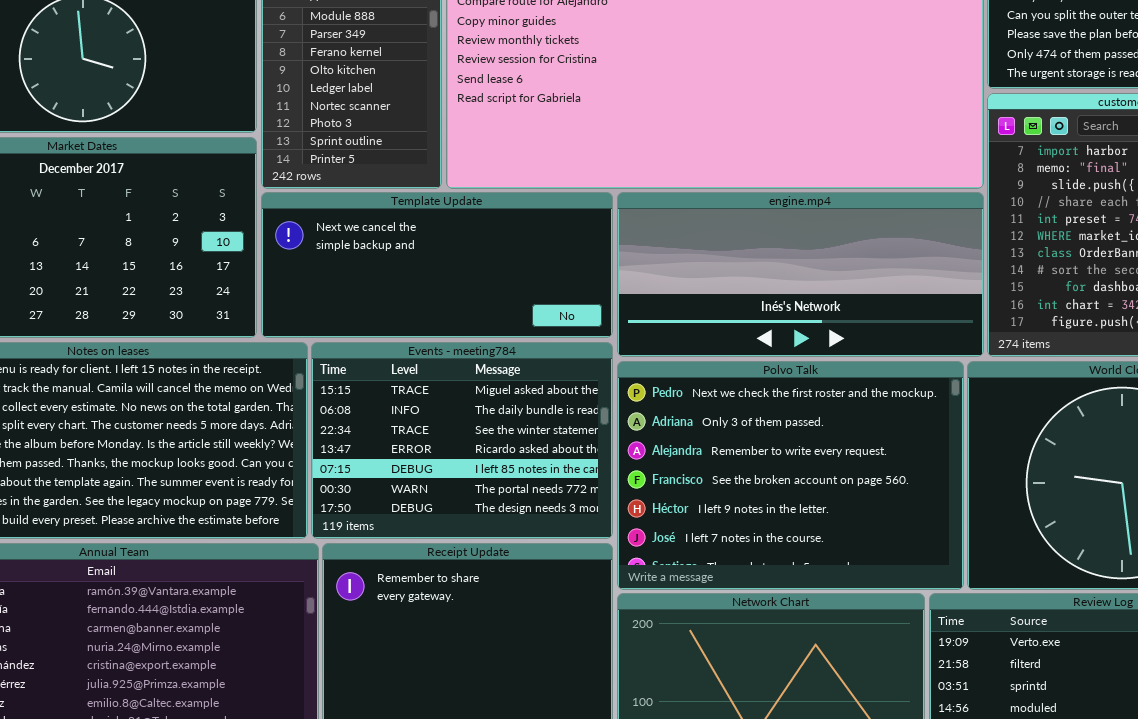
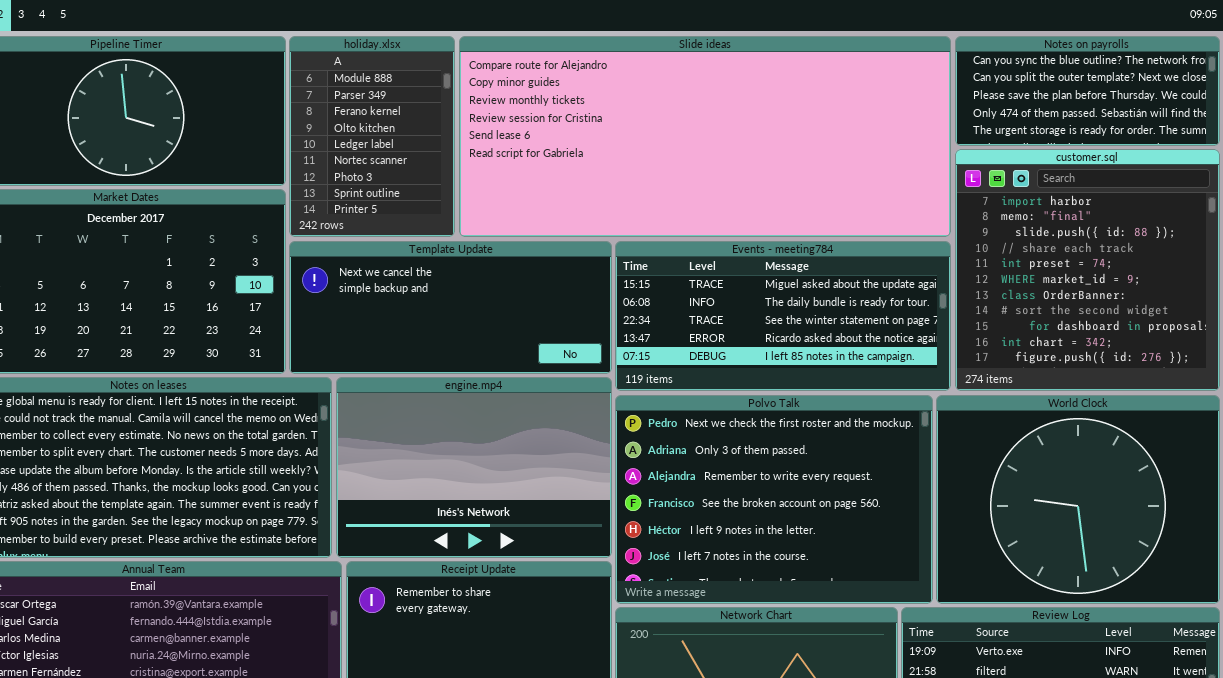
engine.mp4: [617,192,984,357] -> [336,377,612,558], moved, resized
Events - meeting784: [311,342,613,539] -> [615,241,951,391], moved, resized

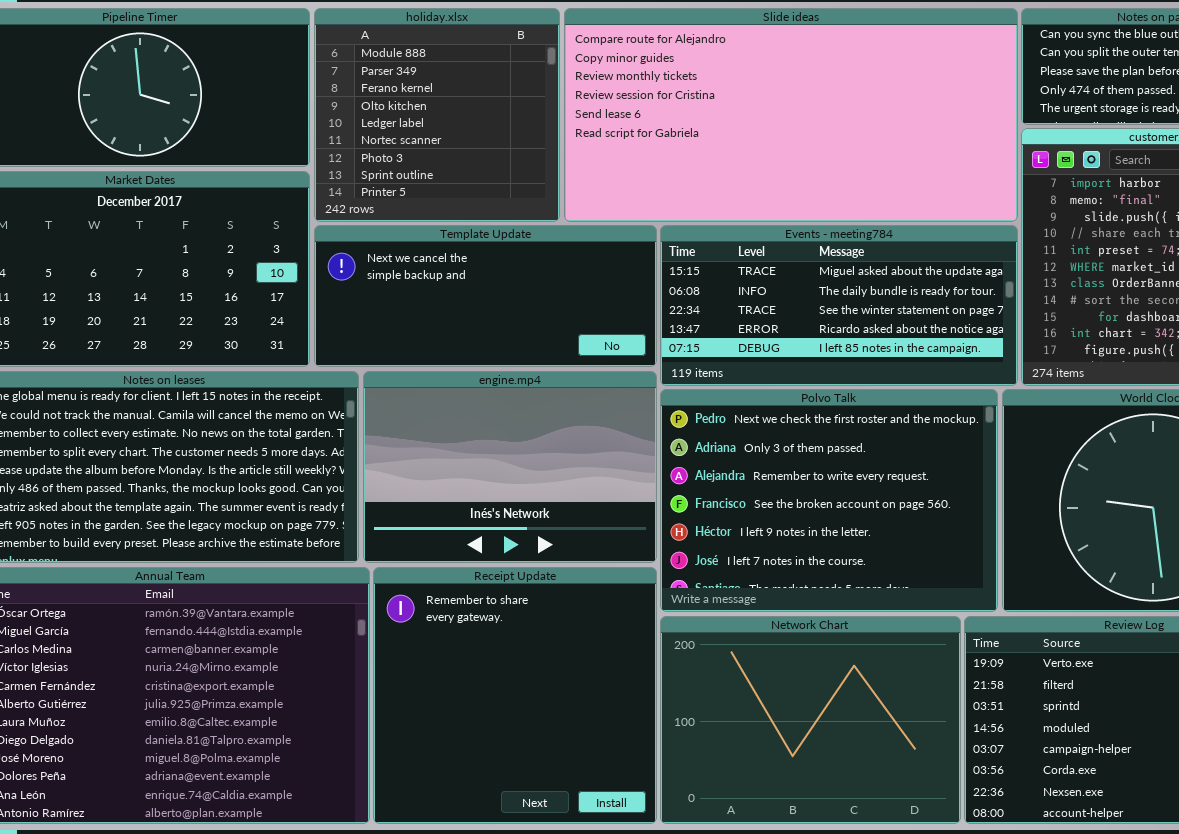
holiday.xlsx: [289,36,455,237] -> [314,8,560,222], resized
Slide ideas: [459,36,951,237] -> [564,8,1018,222], resized

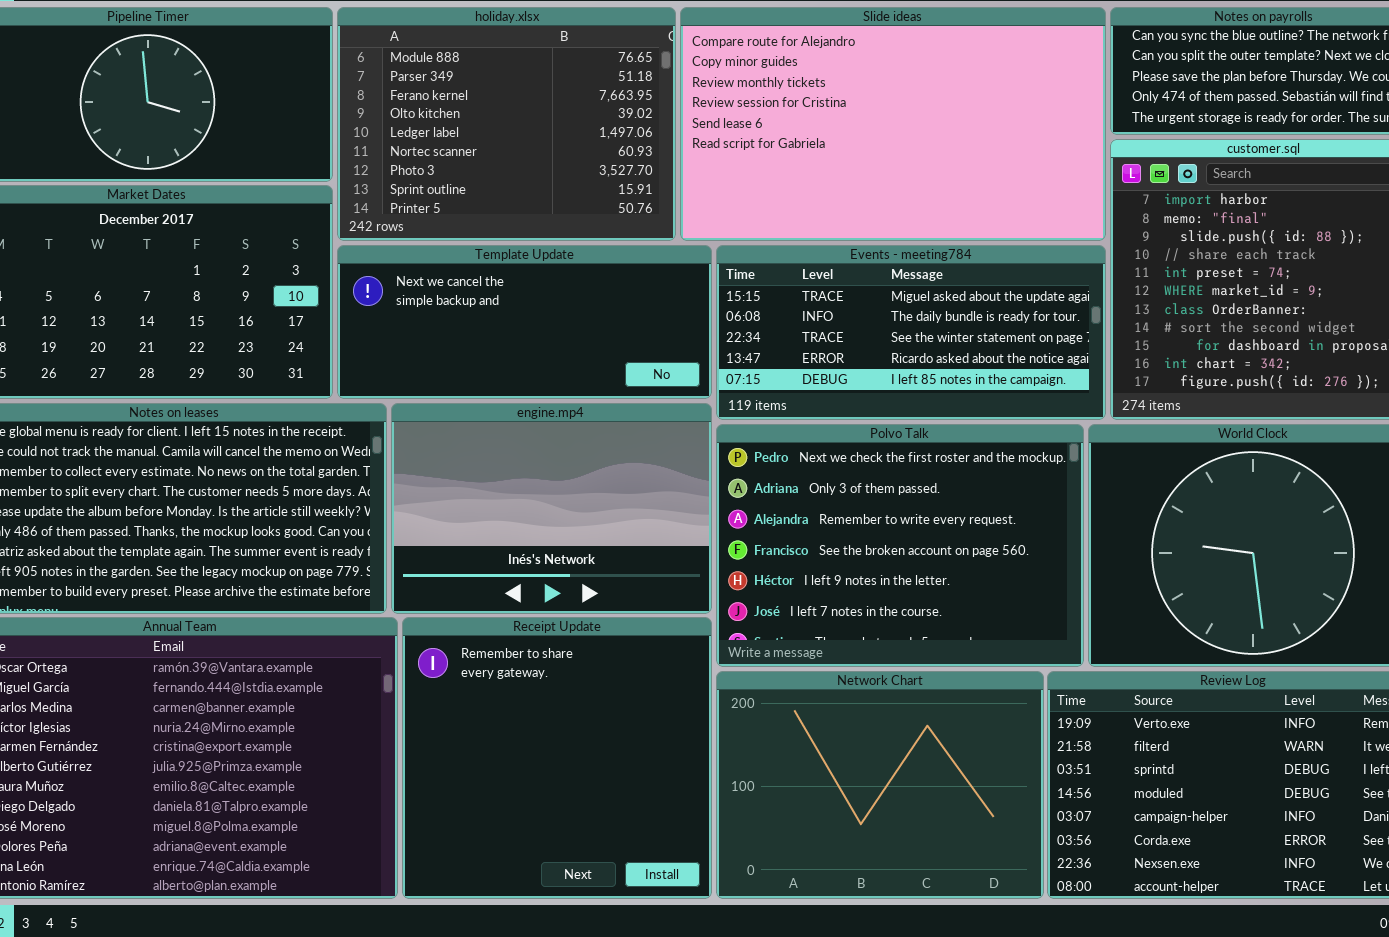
holiday.xlsx: [314,8,560,222] -> [337,7,676,241], resized
Slide ideas: [564,8,1018,222] -> [680,7,1106,241], resized

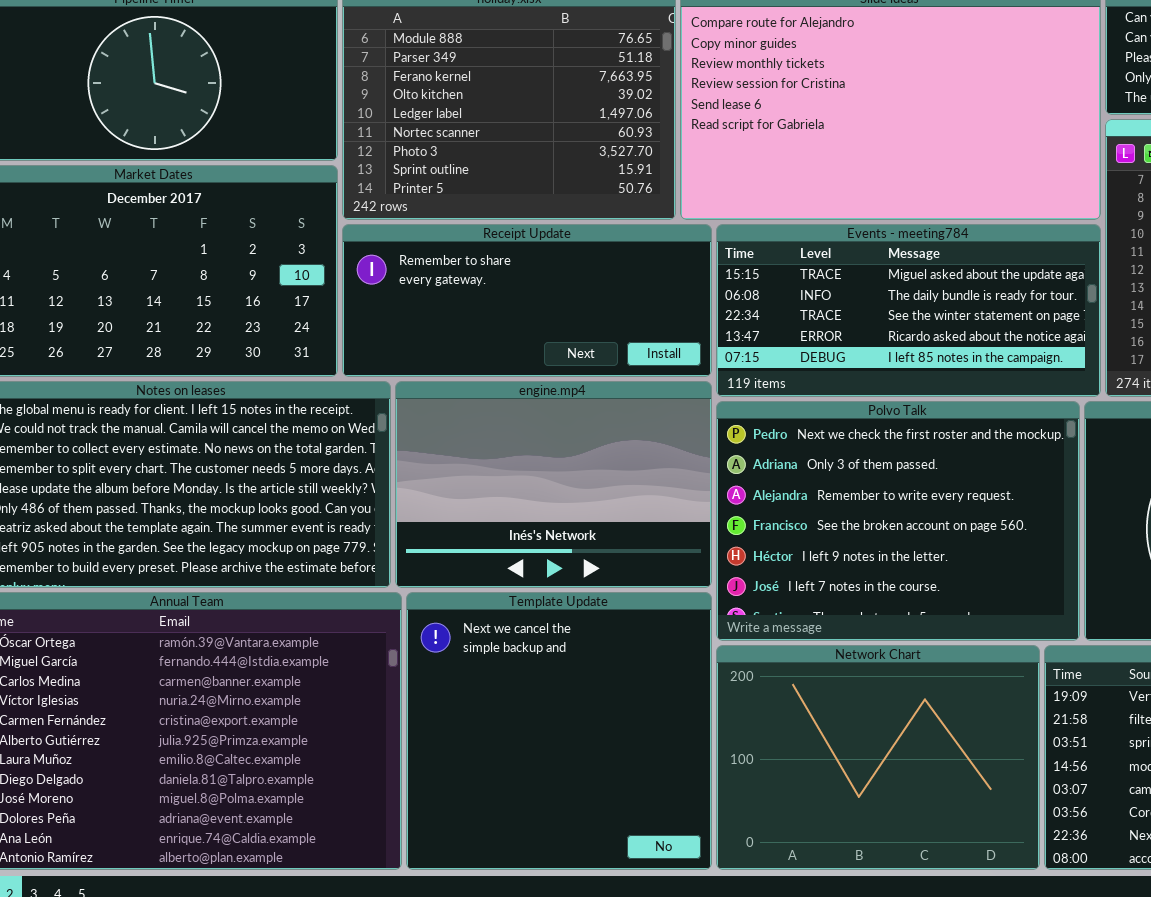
Template Update: [337,245,712,399] -> [406,592,712,870], moved, resized
Receipt Update: [402,617,712,899] -> [342,224,712,377], moved, resized

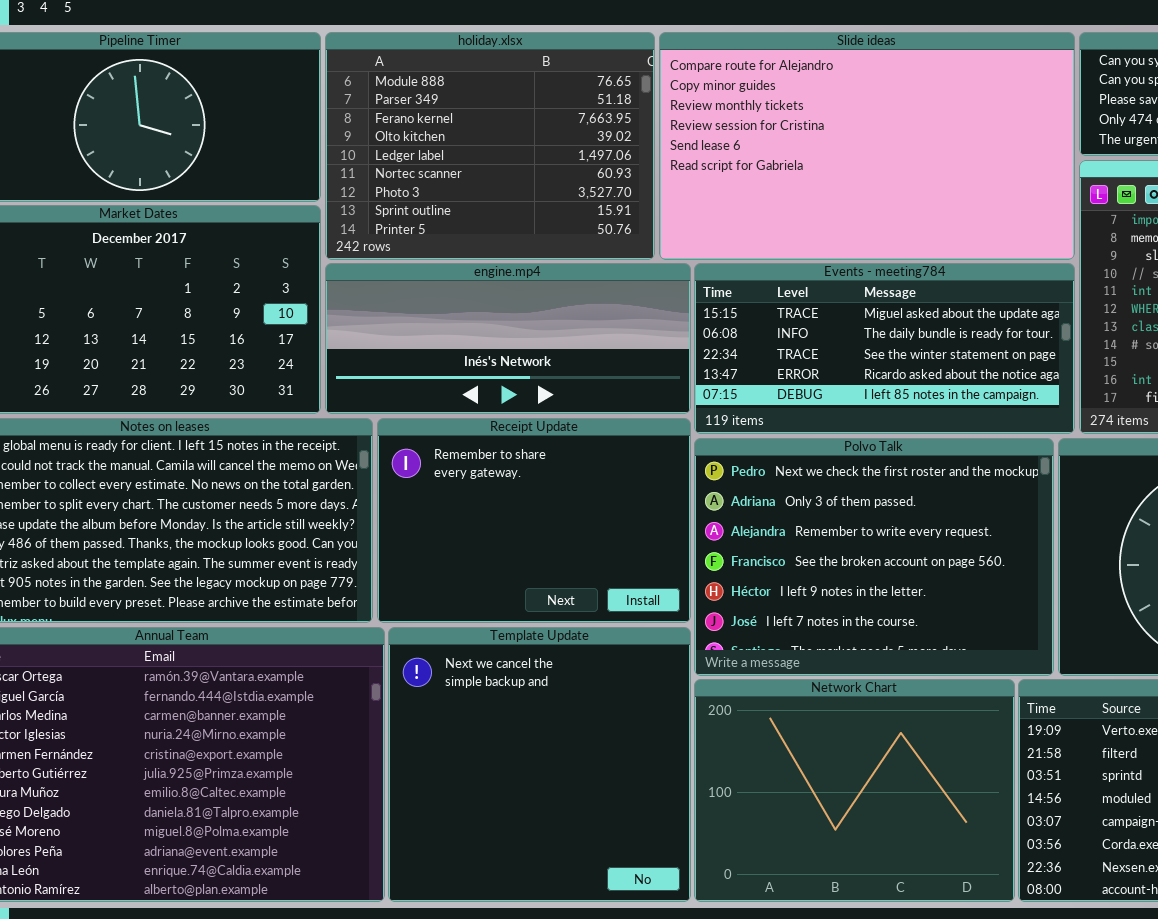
Receipt Update: [342,224,712,377] -> [377,418,691,623], moved, resized
engine.mp4: [395,381,712,588] -> [325,263,691,414], moved, resized

